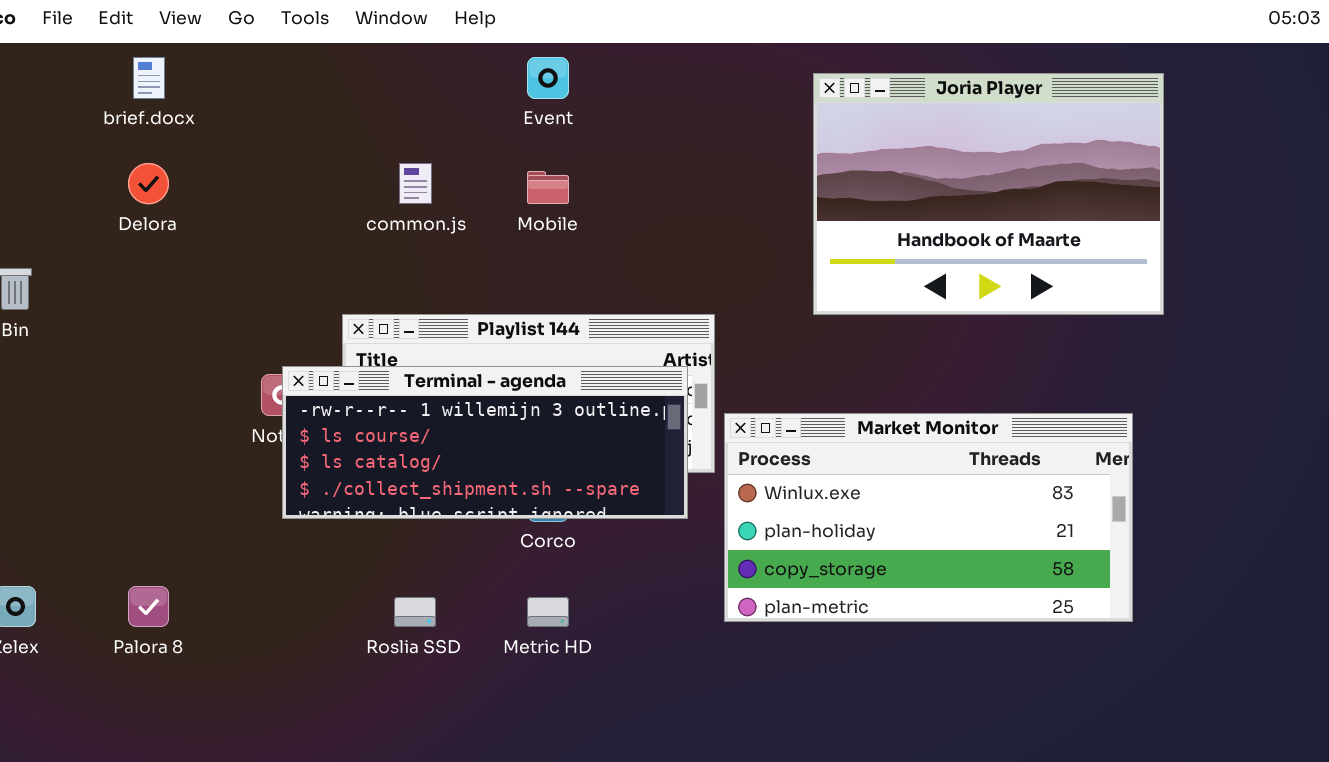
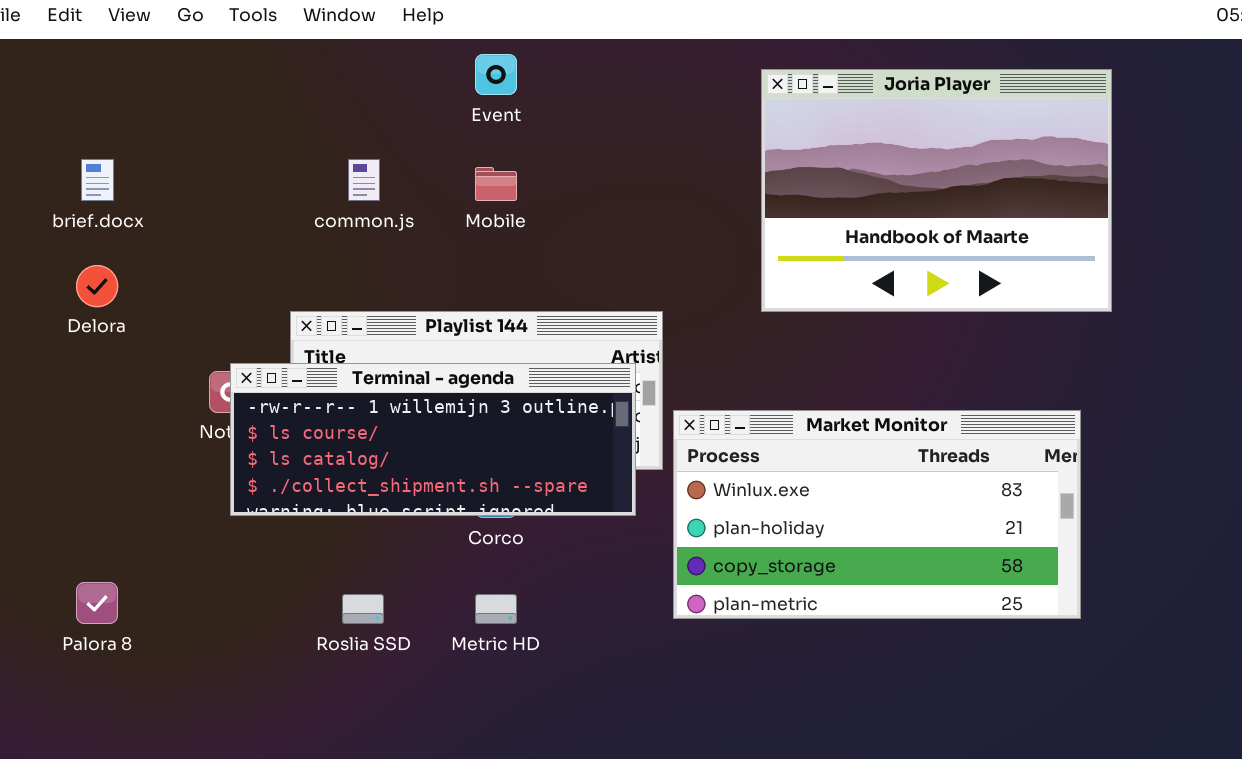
brief.docx: [133,57,165,99] -> [81,159,114,201], moved
Delora: [128,163,169,204] -> [76,265,118,307], moved

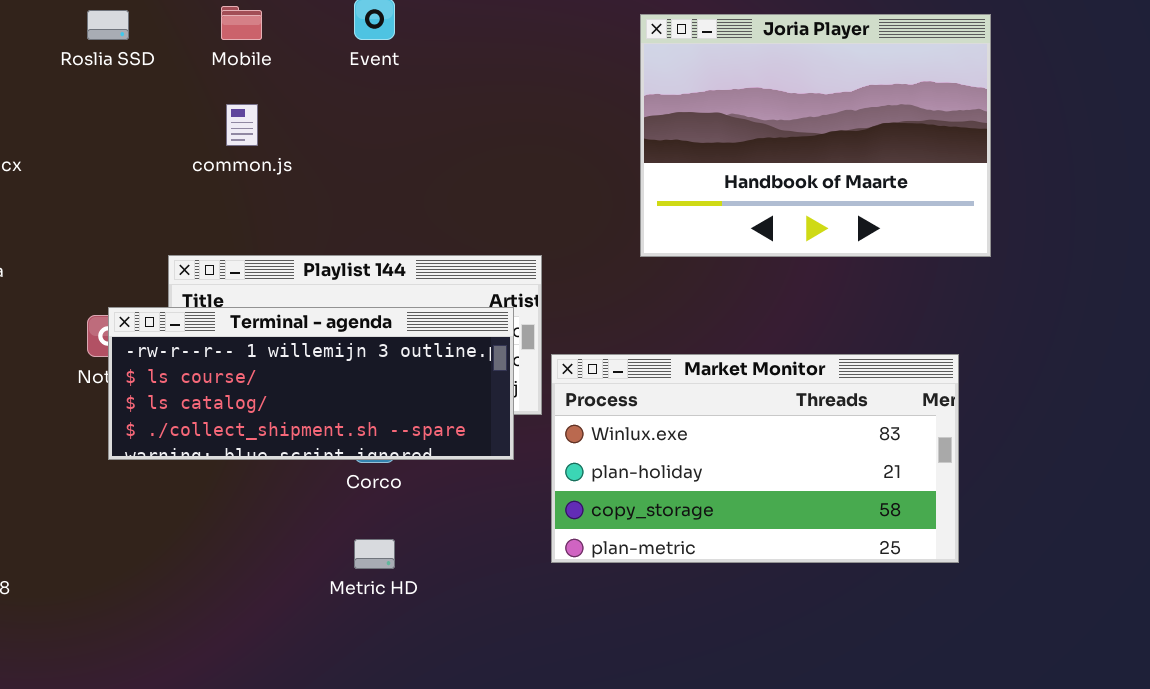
Mobile: [475,167,517,201] -> [221,6,262,40], moved
Roslia SSD: [342,594,384,624] -> [87,10,129,40], moved

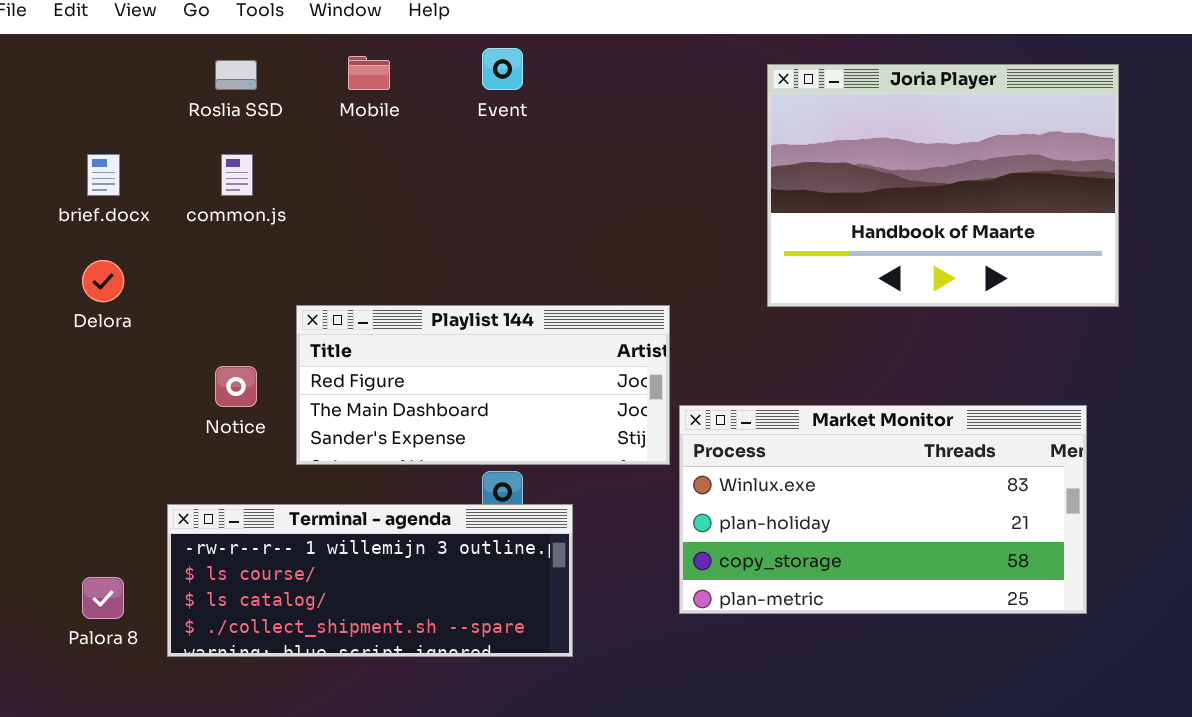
common.js: [226,104,258,146] -> [221,154,253,196], moved
Terminal - agenda: [108,307,514,460] -> [167,504,573,657], moved

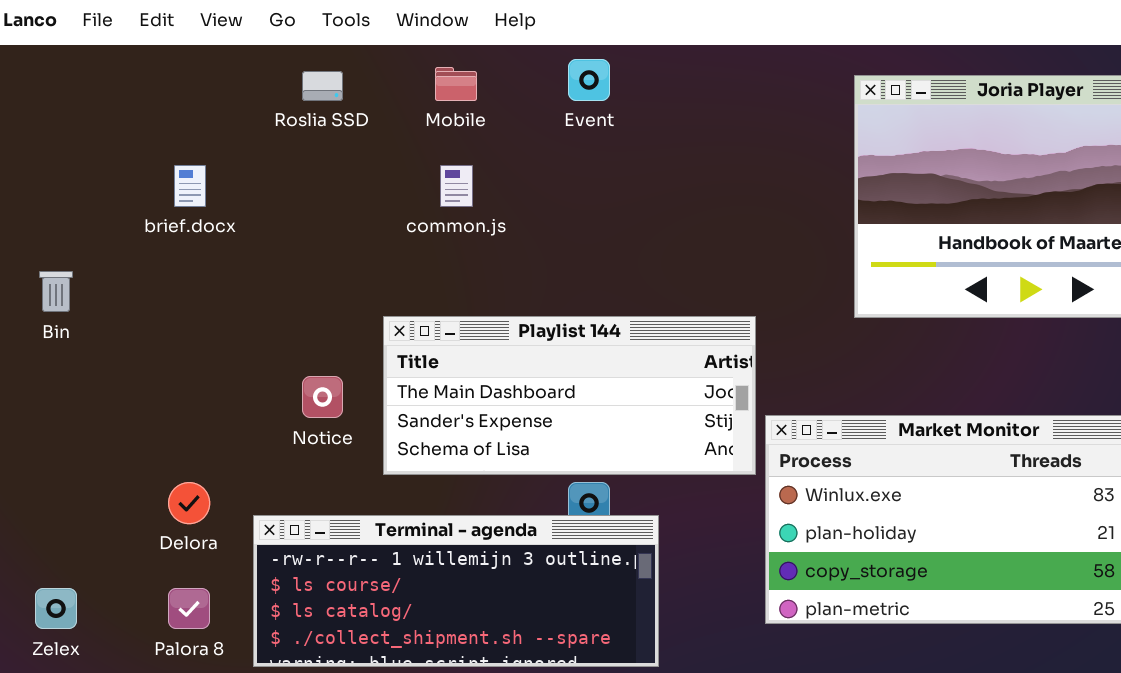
common.js: [221,154,253,196] -> [440,165,473,207], moved
Delora: [82,260,124,302] -> [168,482,210,524], moved
Playlist 144: [296,305,670,465] -> [383,316,756,475], scrolled down 1 row

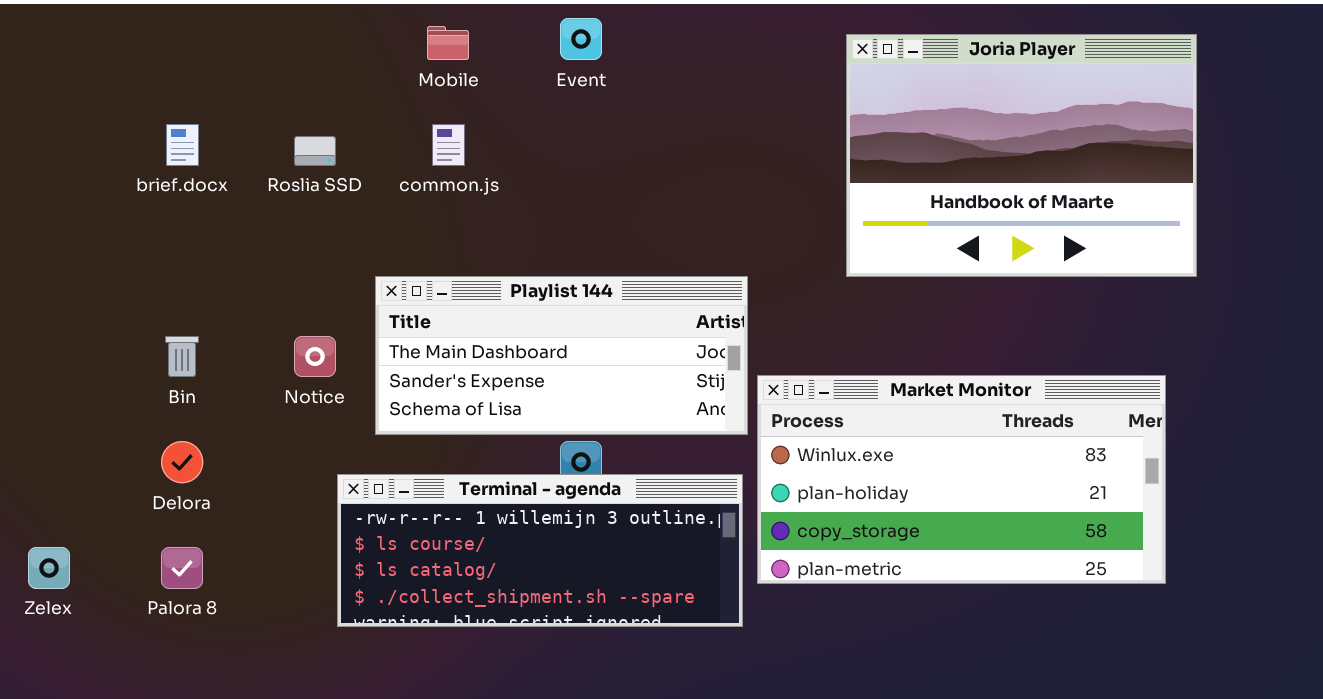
Roslia SSD: [302,71,343,101] -> [294,136,336,166], moved
Bin: [39,271,73,312] -> [165,336,199,377], moved
Terminal - agenda: [253,515,659,667] -> [337,474,743,627], moved

